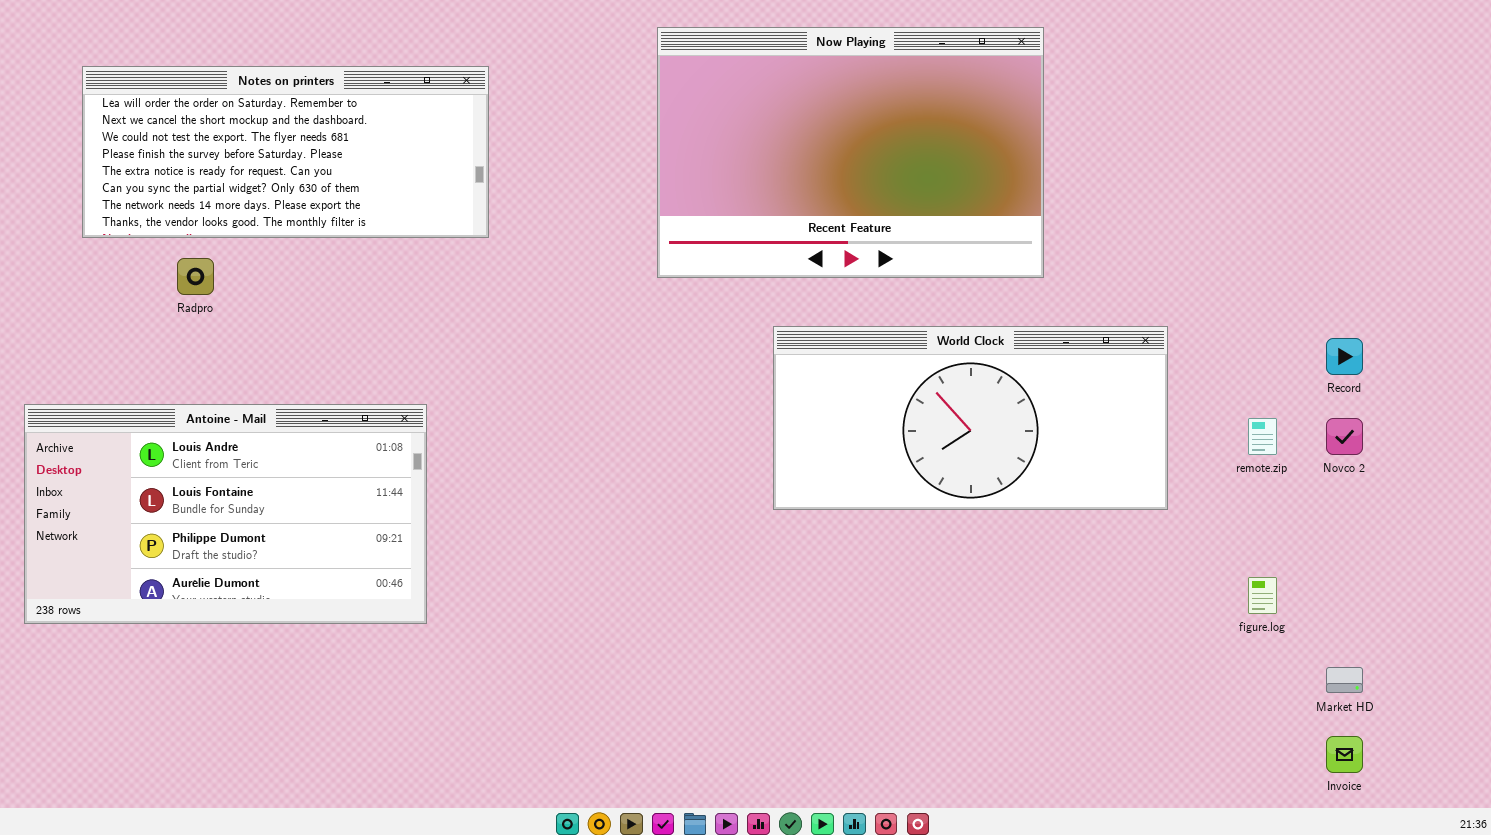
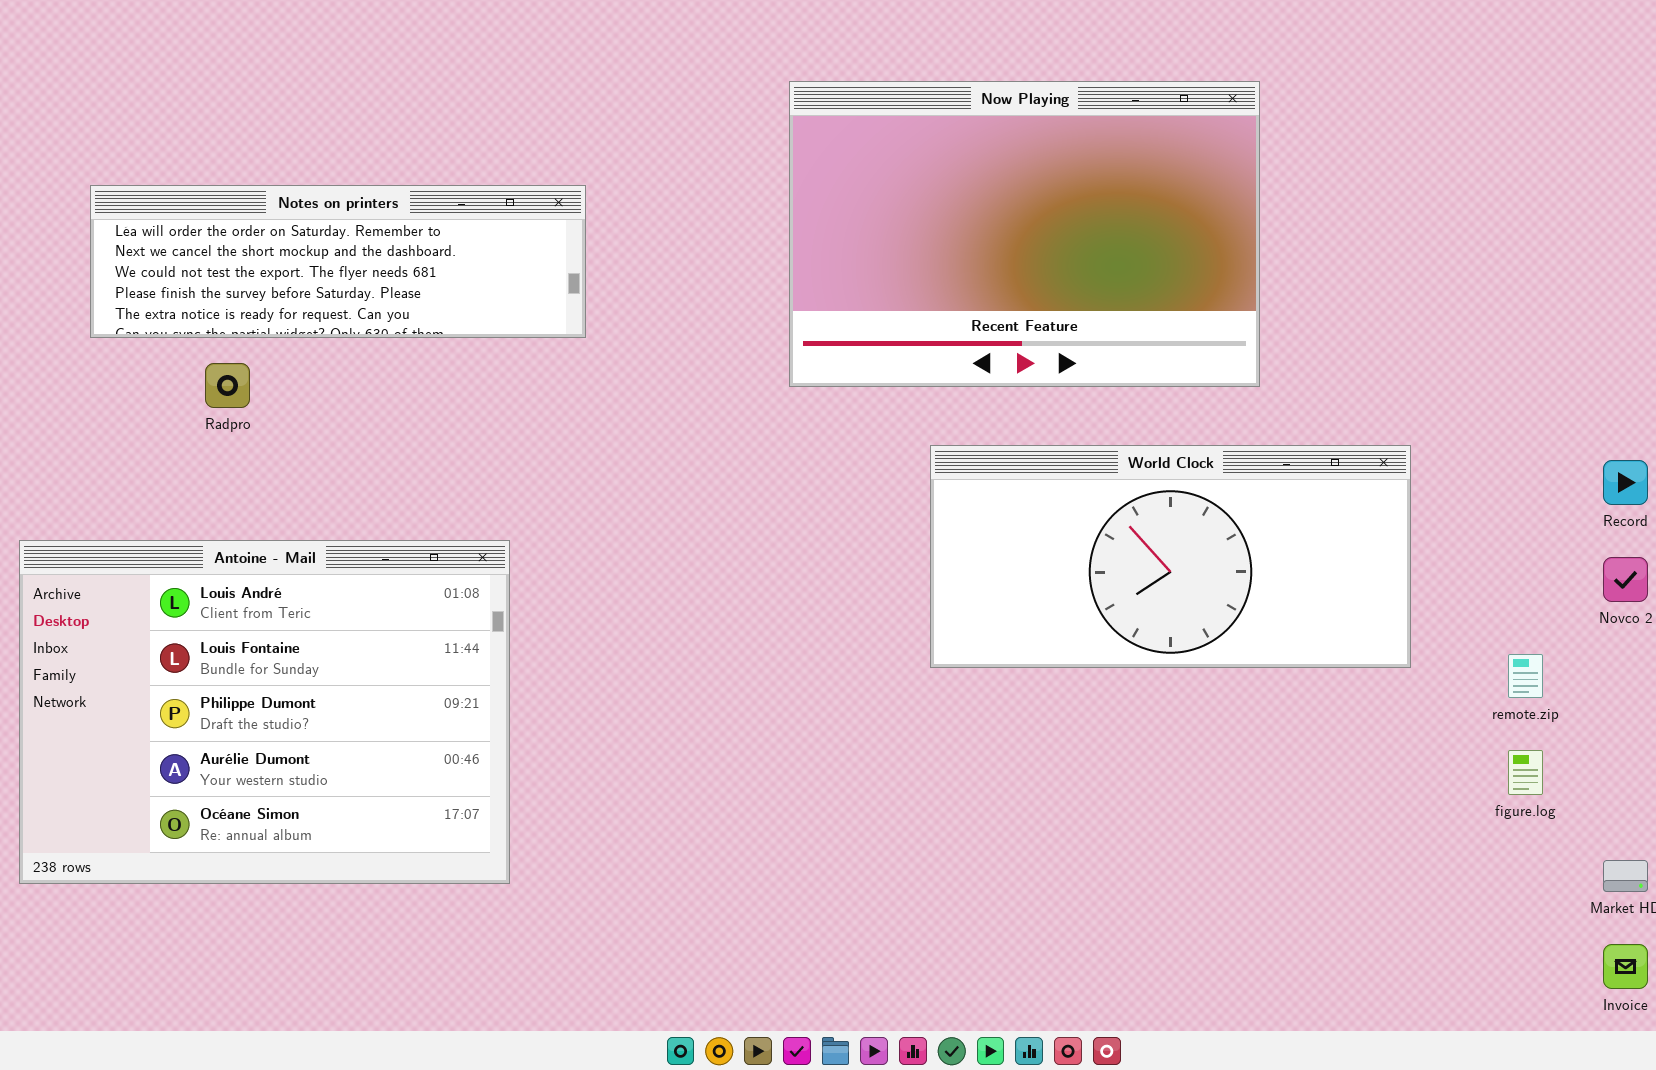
Notes on printers: [82,66,489,238] -> [90,185,586,338], resized
Antoine - Mail: [24,404,427,624] -> [19,540,510,884], resized
remote.zip: [1248,418,1277,455] -> [1508,654,1543,698], moved

